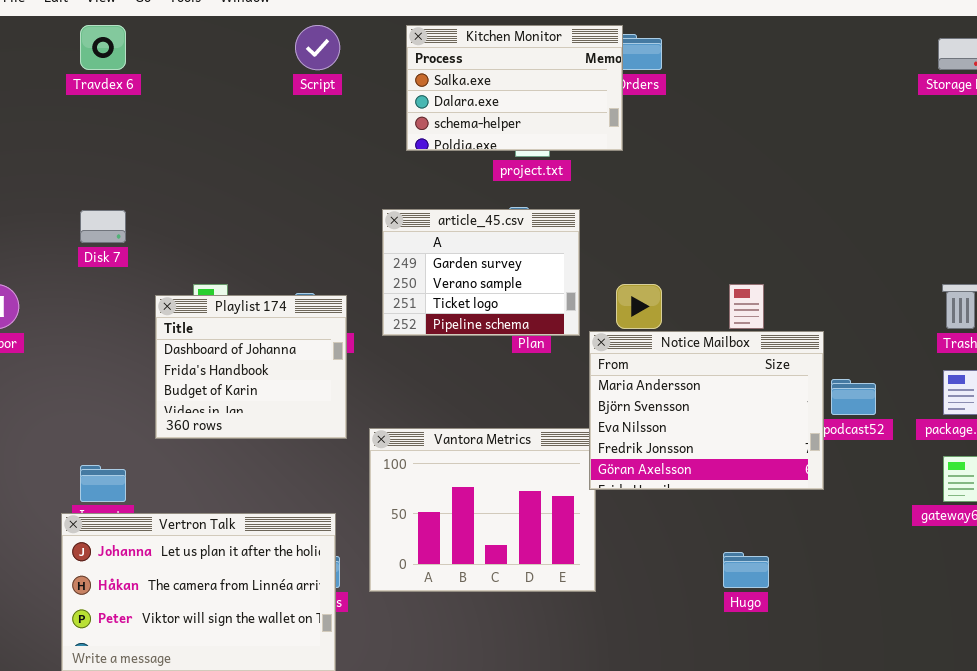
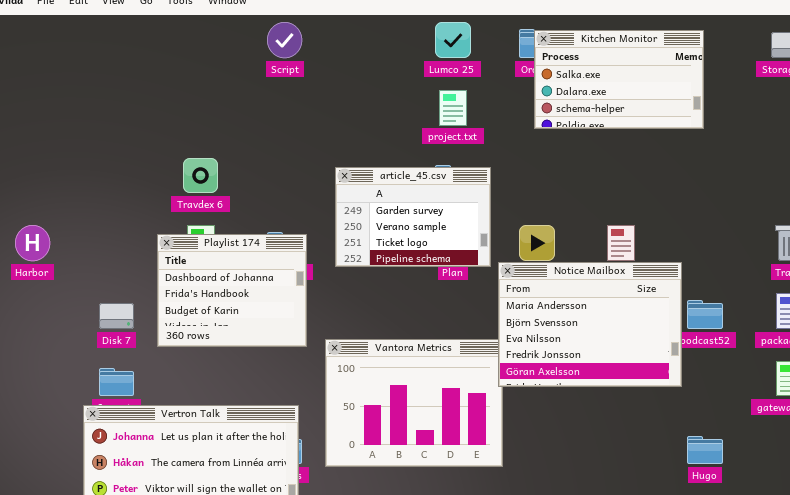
Travdex 6: [80,25,126,70] -> [183,158,218,193], moved
Kitchen Monitor: [406,25,623,151] -> [534,30,704,129], moved
Disk 7: [80,210,126,243] -> [99,303,134,329], moved
Hugo: [723,552,769,588] -> [687,436,723,464], moved

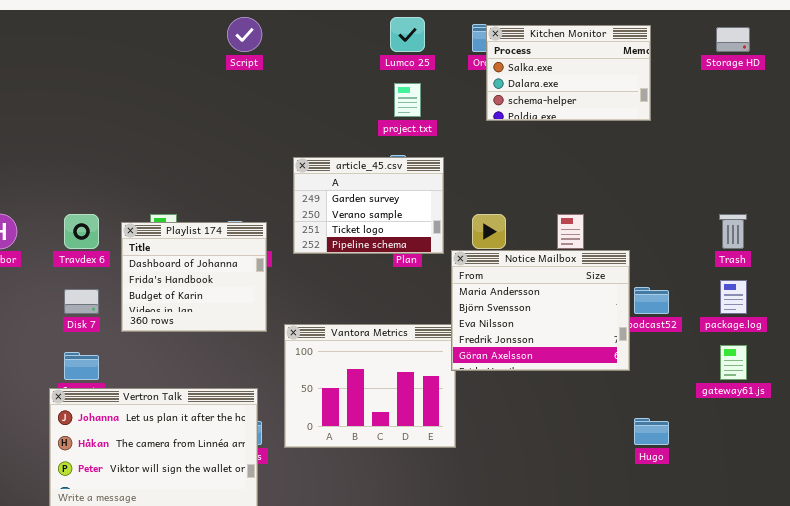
Travdex 6: [183,158,218,193] -> [64,214,99,249], moved

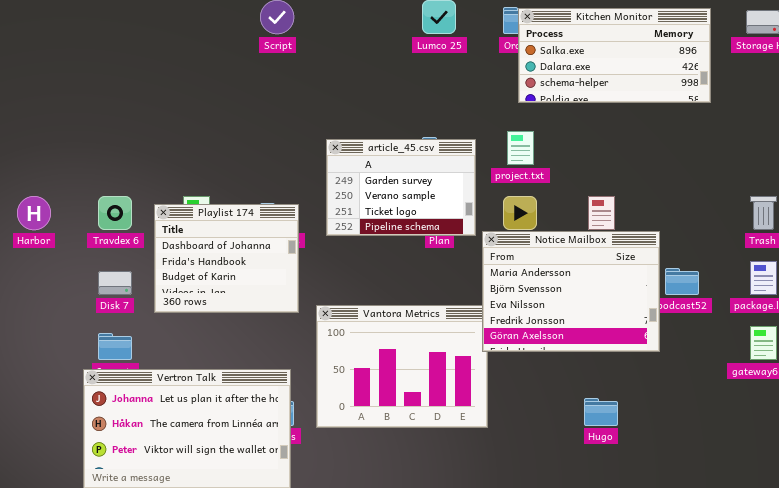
Kitchen Monitor: [486,25,651,121] -> [518,8,711,103], resized
project.txt: [394,83,421,117] -> [507,131,534,165], moved
Hugo: [634,418,669,445] -> [584,398,618,426], moved

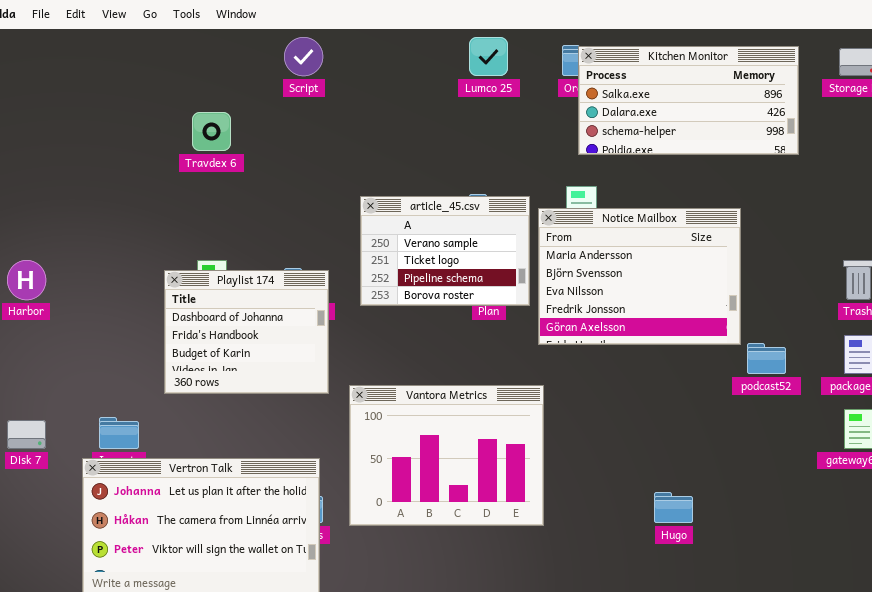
article_45.csv: [326,139,476,236] -> [360,196,530,306], scrolled down 1 row
Travdex 6: [98,196,132,230] -> [192,112,231,151], moved
Notice Mailbox: [482,231,660,352] -> [538,208,741,345], moved
Disk 7: [98,271,132,295] -> [7,420,46,449], moved

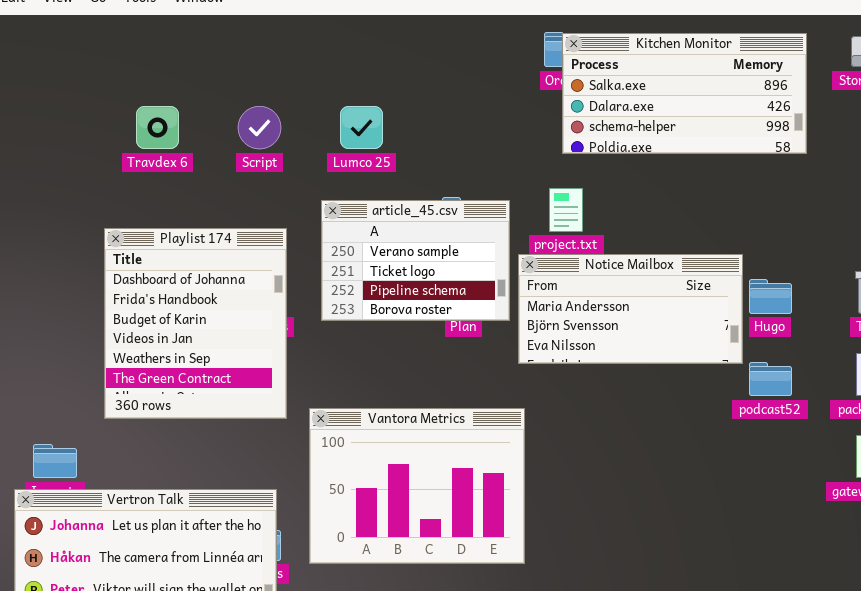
Script: [284,37,323,76] -> [238,106,281,149], moved
Lumco 25: [469,37,508,76] -> [340,106,383,149], moved
Notice Mailbox: [538,208,741,345] -> [518,254,743,364], resized
Playlist 174: [164,270,329,394] -> [104,228,287,419], resized
Hugo: [654,492,693,523] -> [749,279,792,314], moved

